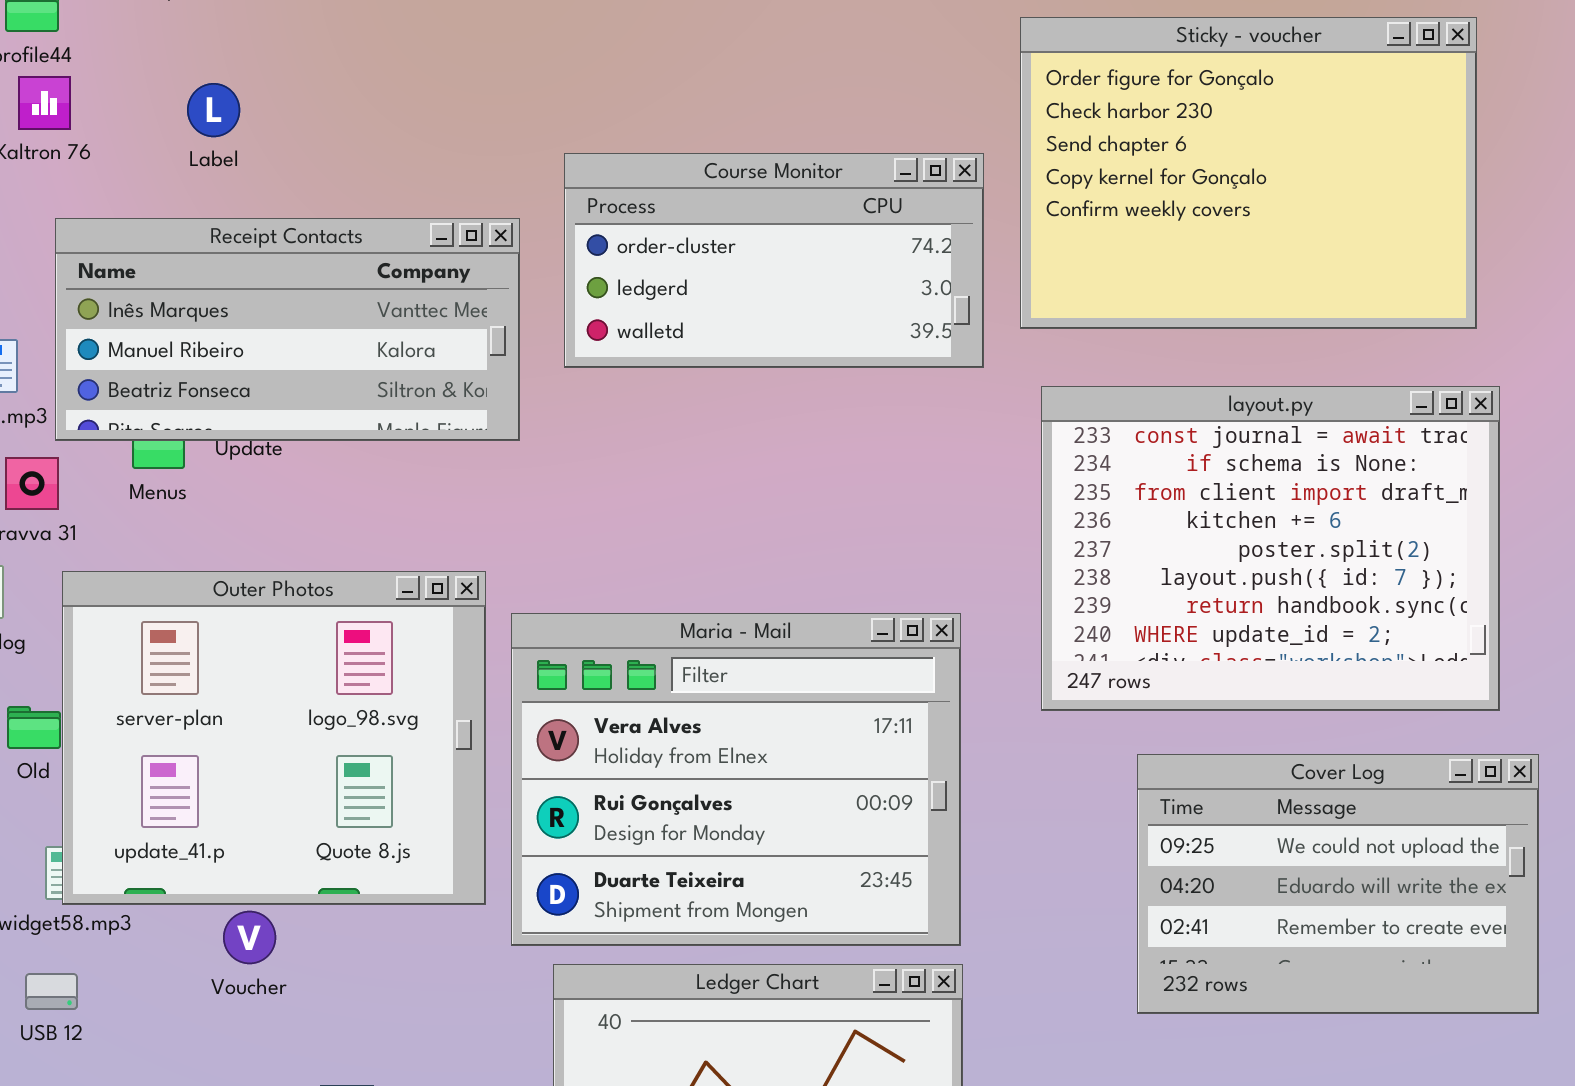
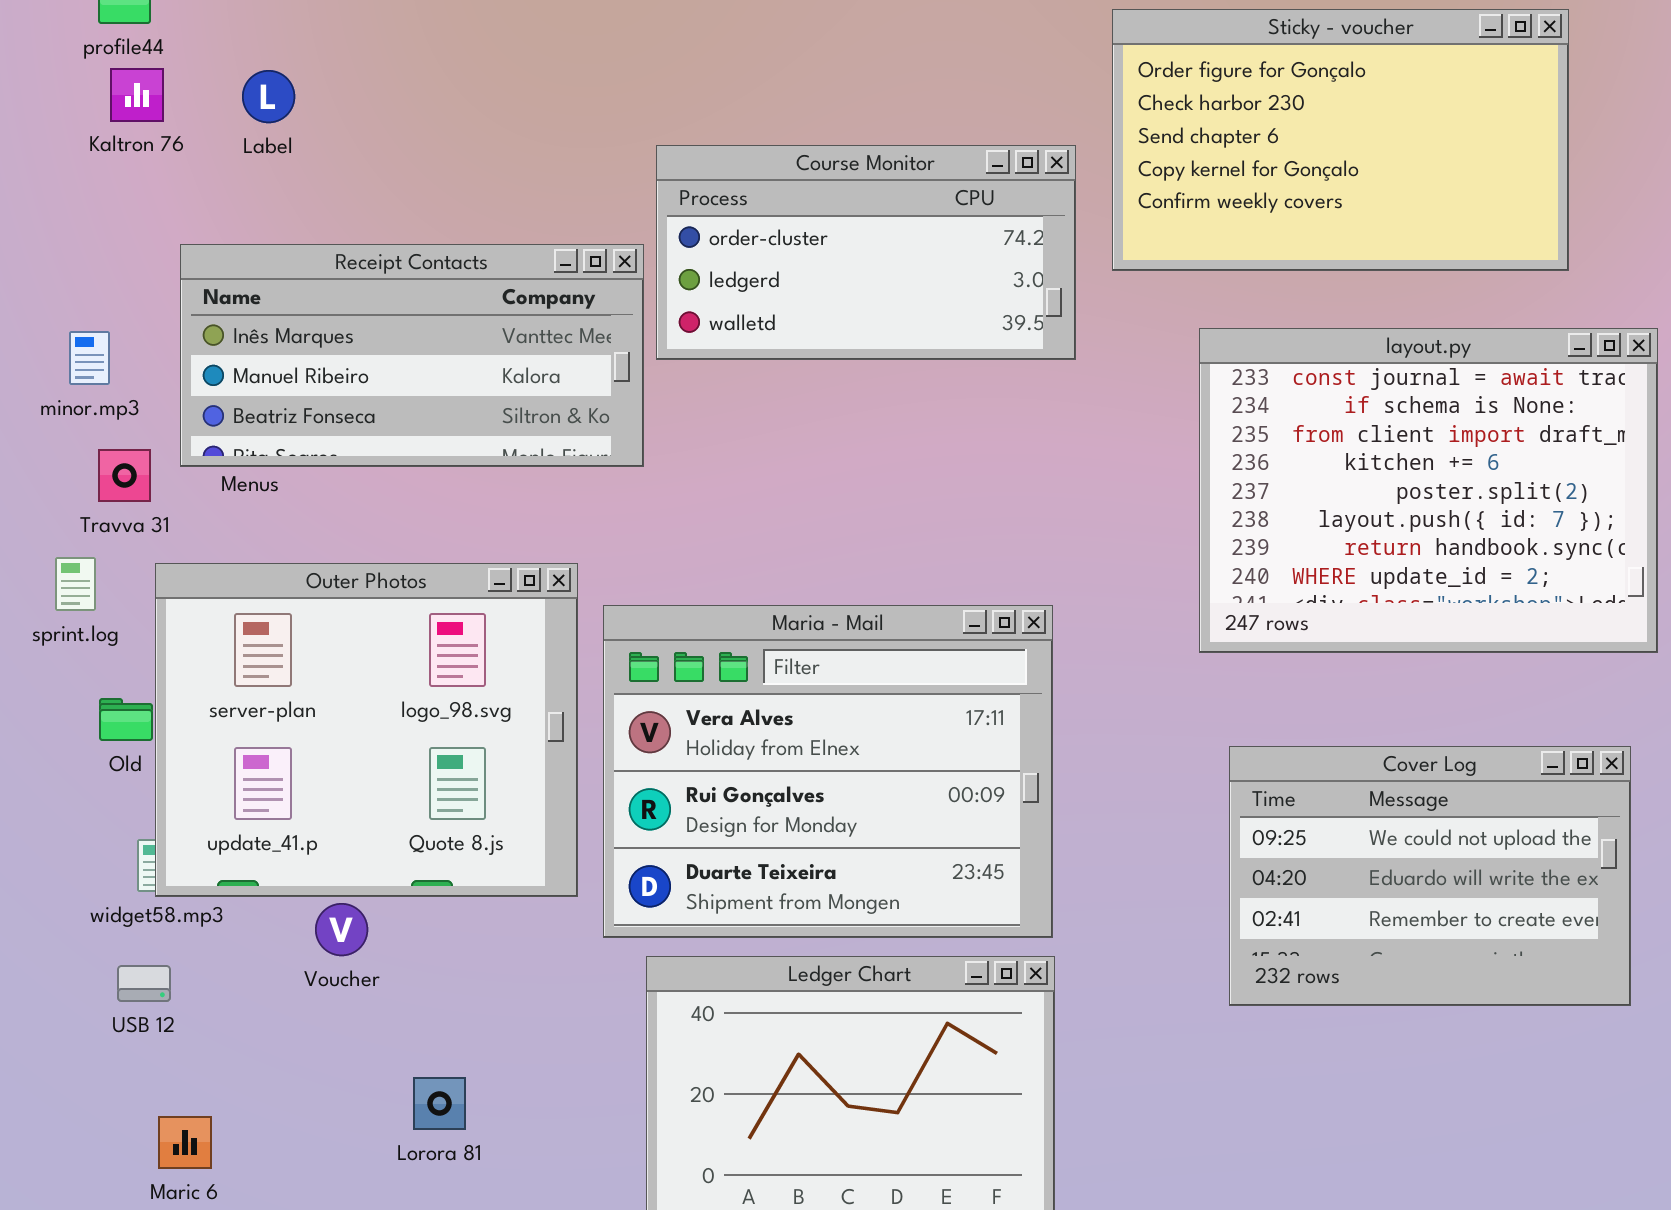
Sticky - voucher: [1020,17,1477,329] -> [1112,9,1569,271], resized
Label: [187,83,240,137] -> [242,70,295,123], moved
Receipt Contacts: [55,218,520,441] -> [180,244,644,467], moved
layout.py: [1041,386,1500,711] -> [1199,328,1658,653], moved

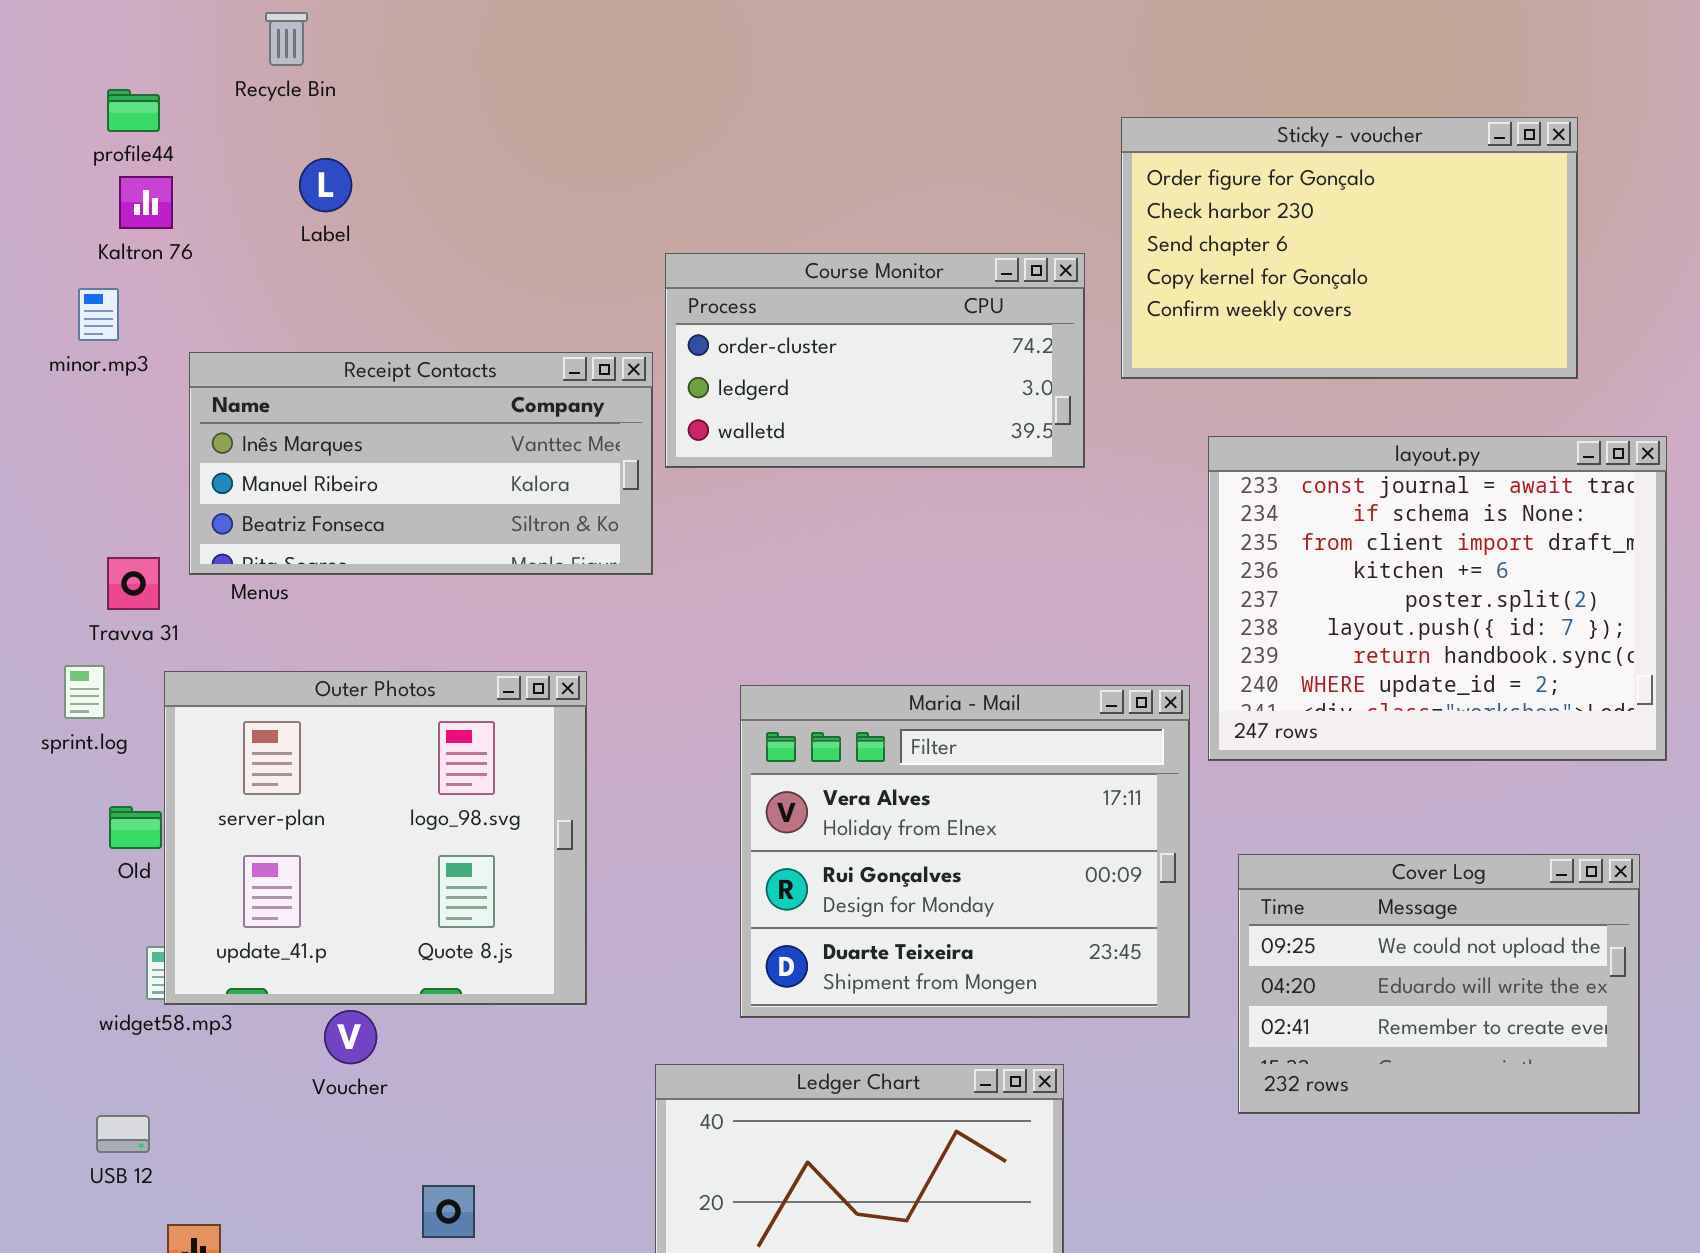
Label: [242,70,295,123] -> [299,158,352,212], moved
minor.mp3: [69,331,110,385] -> [78,288,119,341], moved
Maria - Mail: [603,605,1053,938] -> [740,685,1190,1018], moved
USB 12: [117,965,171,1002] -> [96,1115,150,1153], moved

